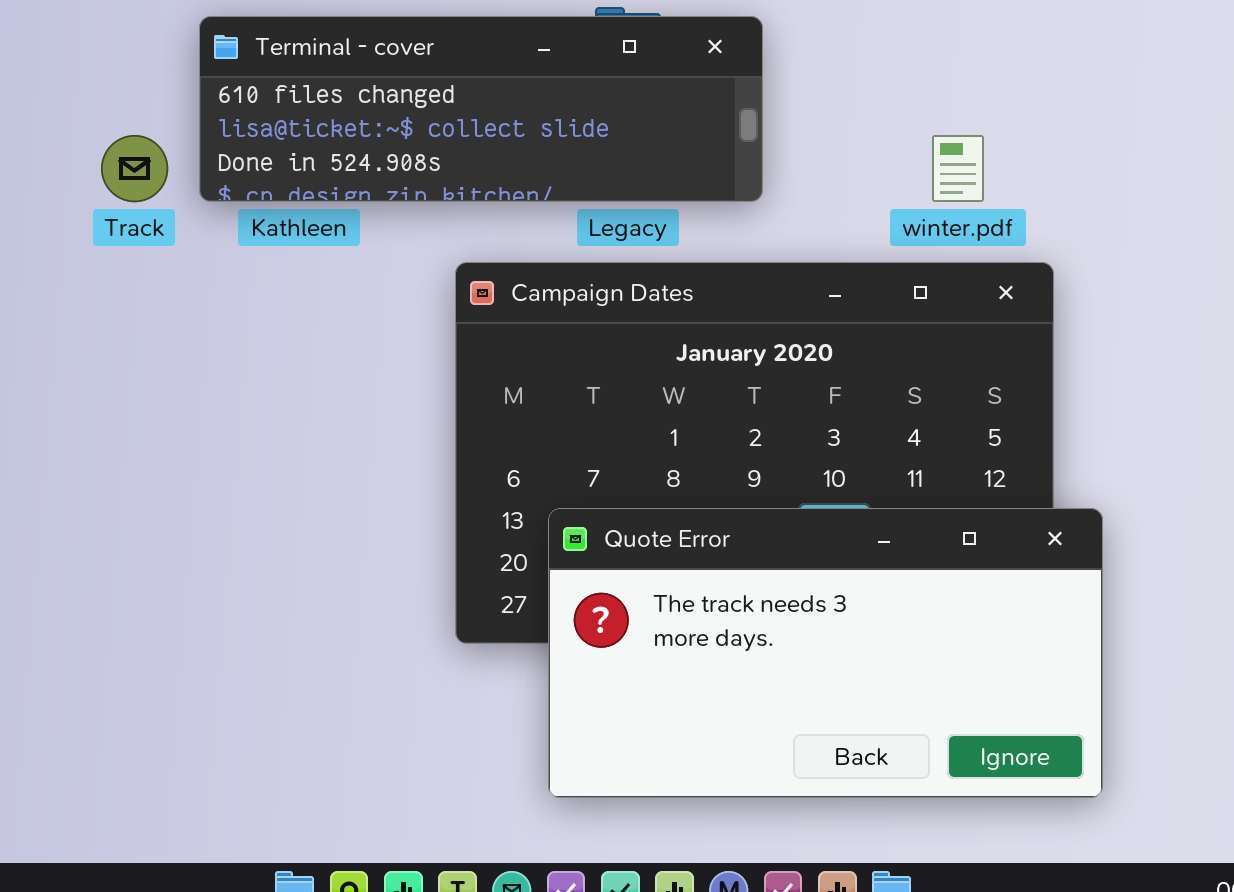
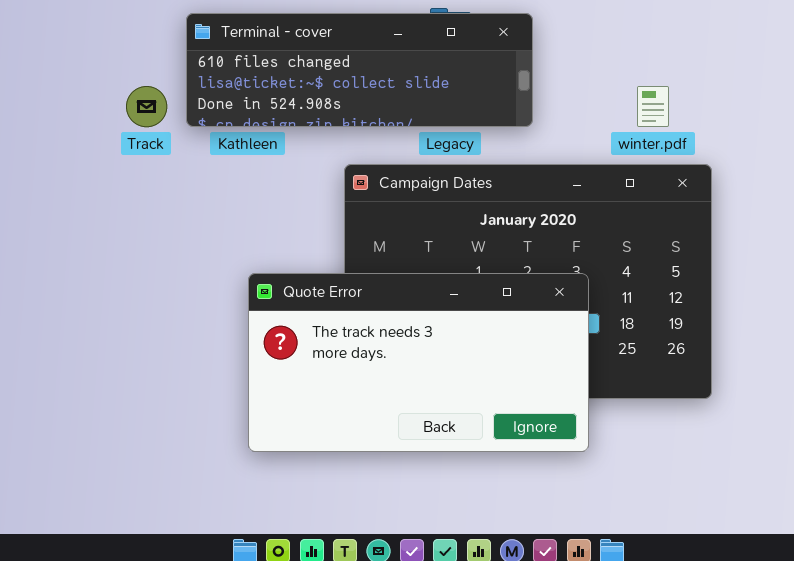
Quote Error: [548,508,1103,798] -> [248,273,589,452], moved

